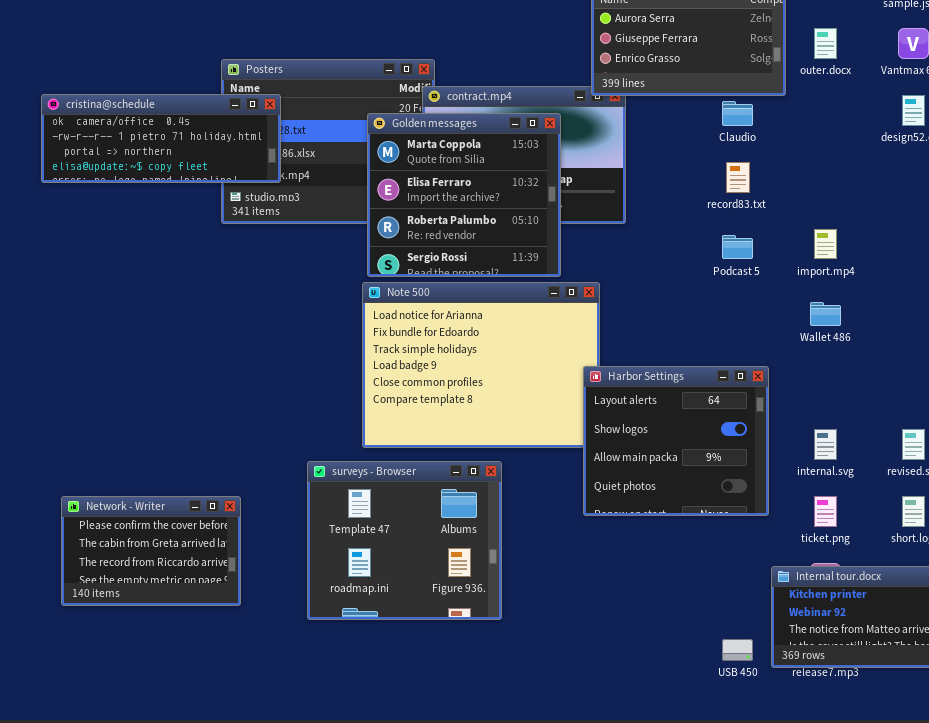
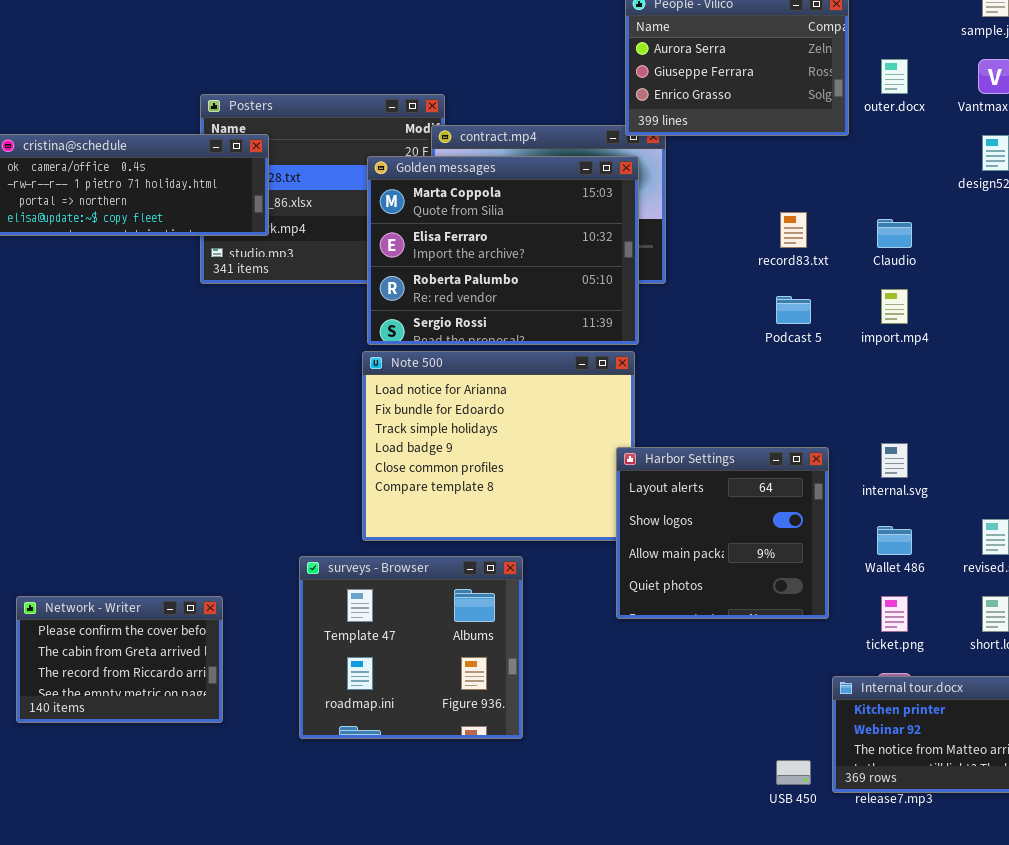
Claudio: [722,101,753,126] -> [877,219,912,248], moved
Golden messages: [367,113,561,277] -> [367,156,639,345], resized
Wallet 486: [810,302,841,326] -> [877,526,912,555], moved
internal.svg: [814,429,837,460] -> [881,443,908,478], moved

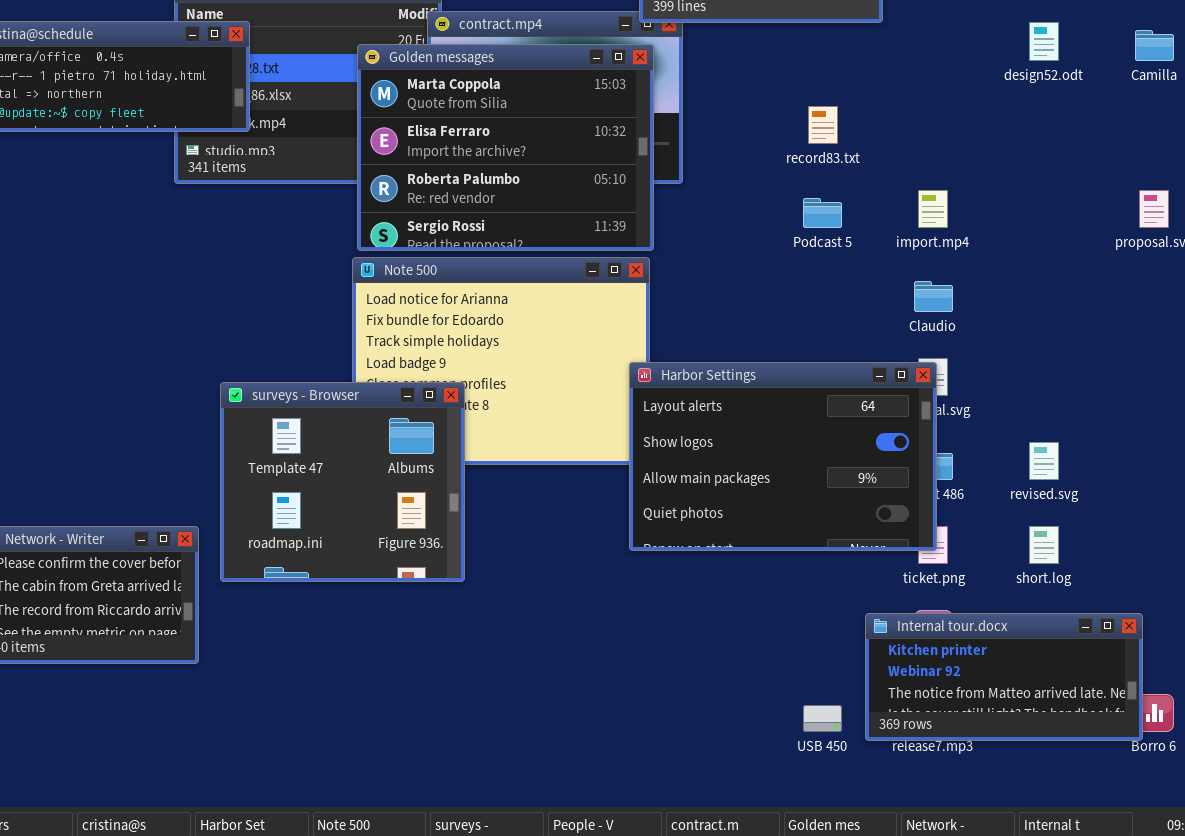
Claudio: [877,219,912,248] -> [914,281,953,312], moved
Harbor Settings: [616,447,829,619] -> [629,362,937,551], resized
surveys - Browser: [299,556,523,739] -> [220,382,465,582], moved

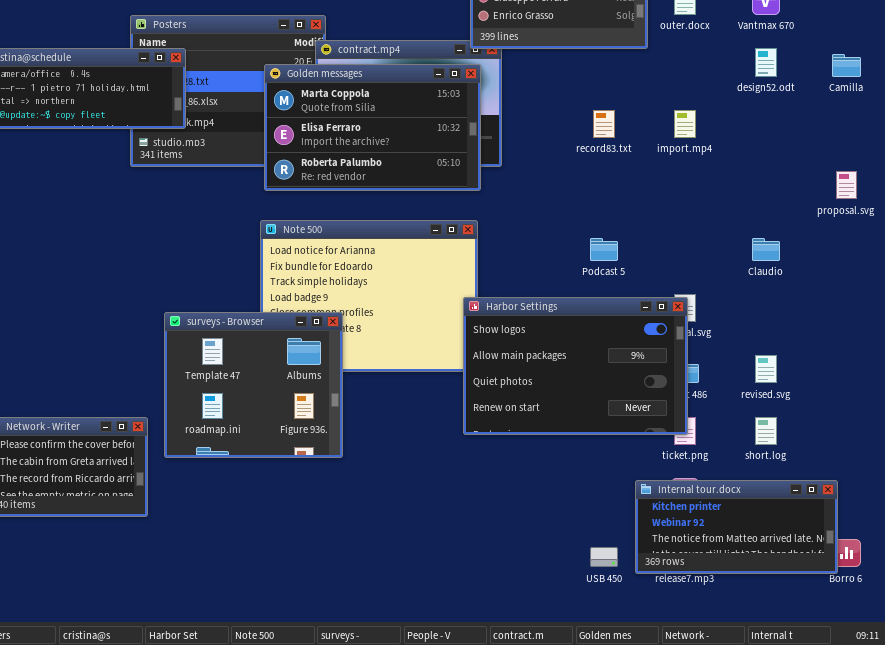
Golden messages: [357,44,654,251] -> [264,64,481,191], resized
import.mp4: [918,190,948,228] -> [674,110,696,138], moved
Podcast 5: [803,198,842,228] -> [590,238,618,261], moved
Claudio: [914,281,953,312] -> [752,238,780,261], moved
Harbor Settings: [629,362,937,551] -> [463,297,688,435], scrolled down 1 row

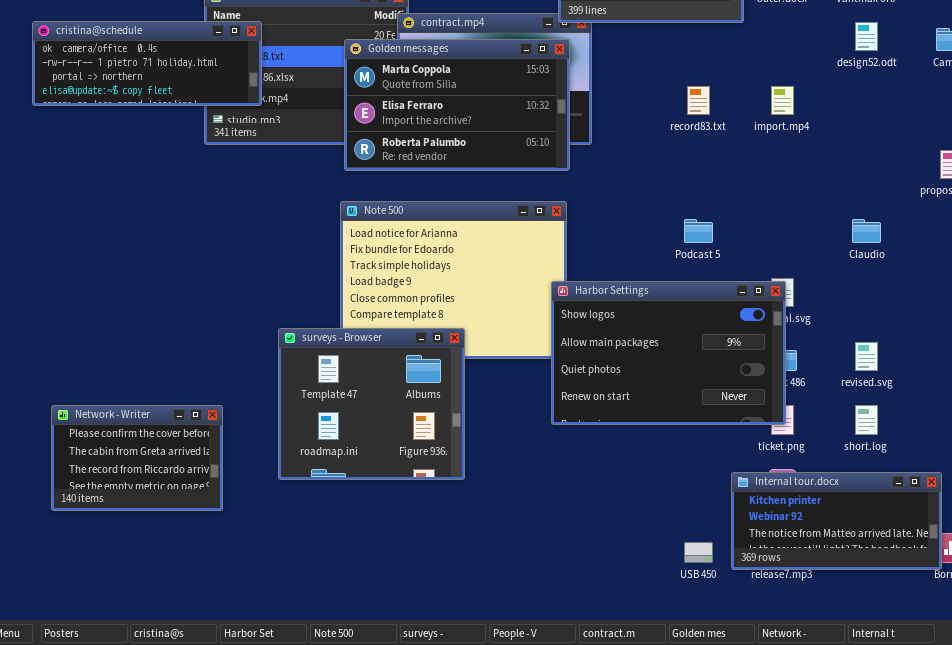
surveys - Browser: [164,312,343,458] -> [278,328,465,480], moved

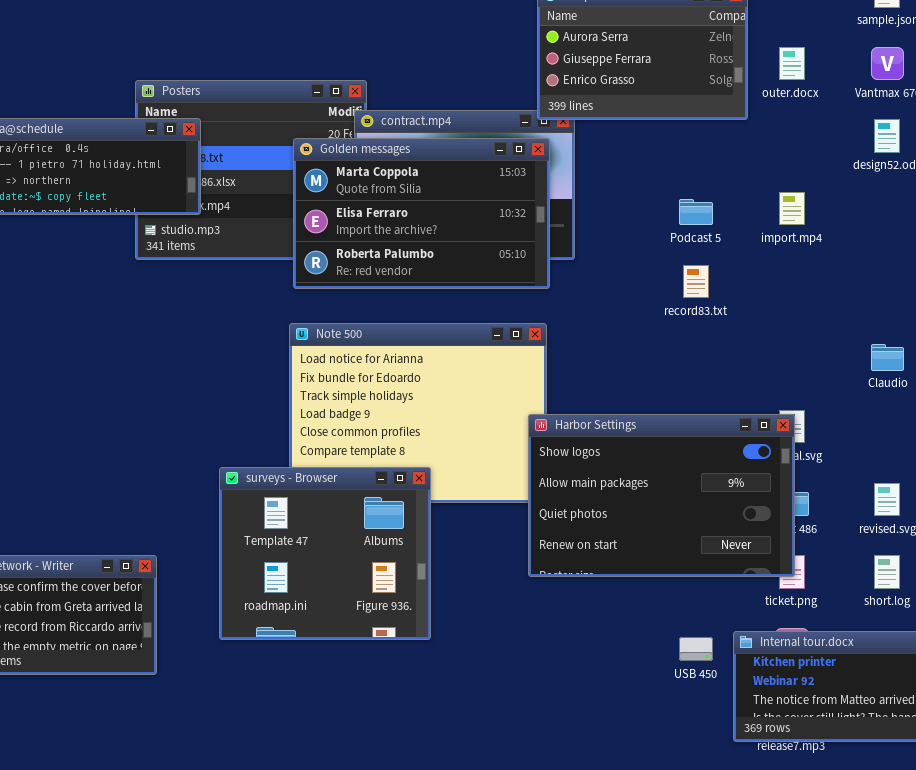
record83.txt: [687,86,710,115] -> [683,265,709,298], moved
Podcast 5: [684,219,713,243] -> [679,199,713,225], moved
USB 450: [684,542,713,563] -> [679,637,713,661], moved

